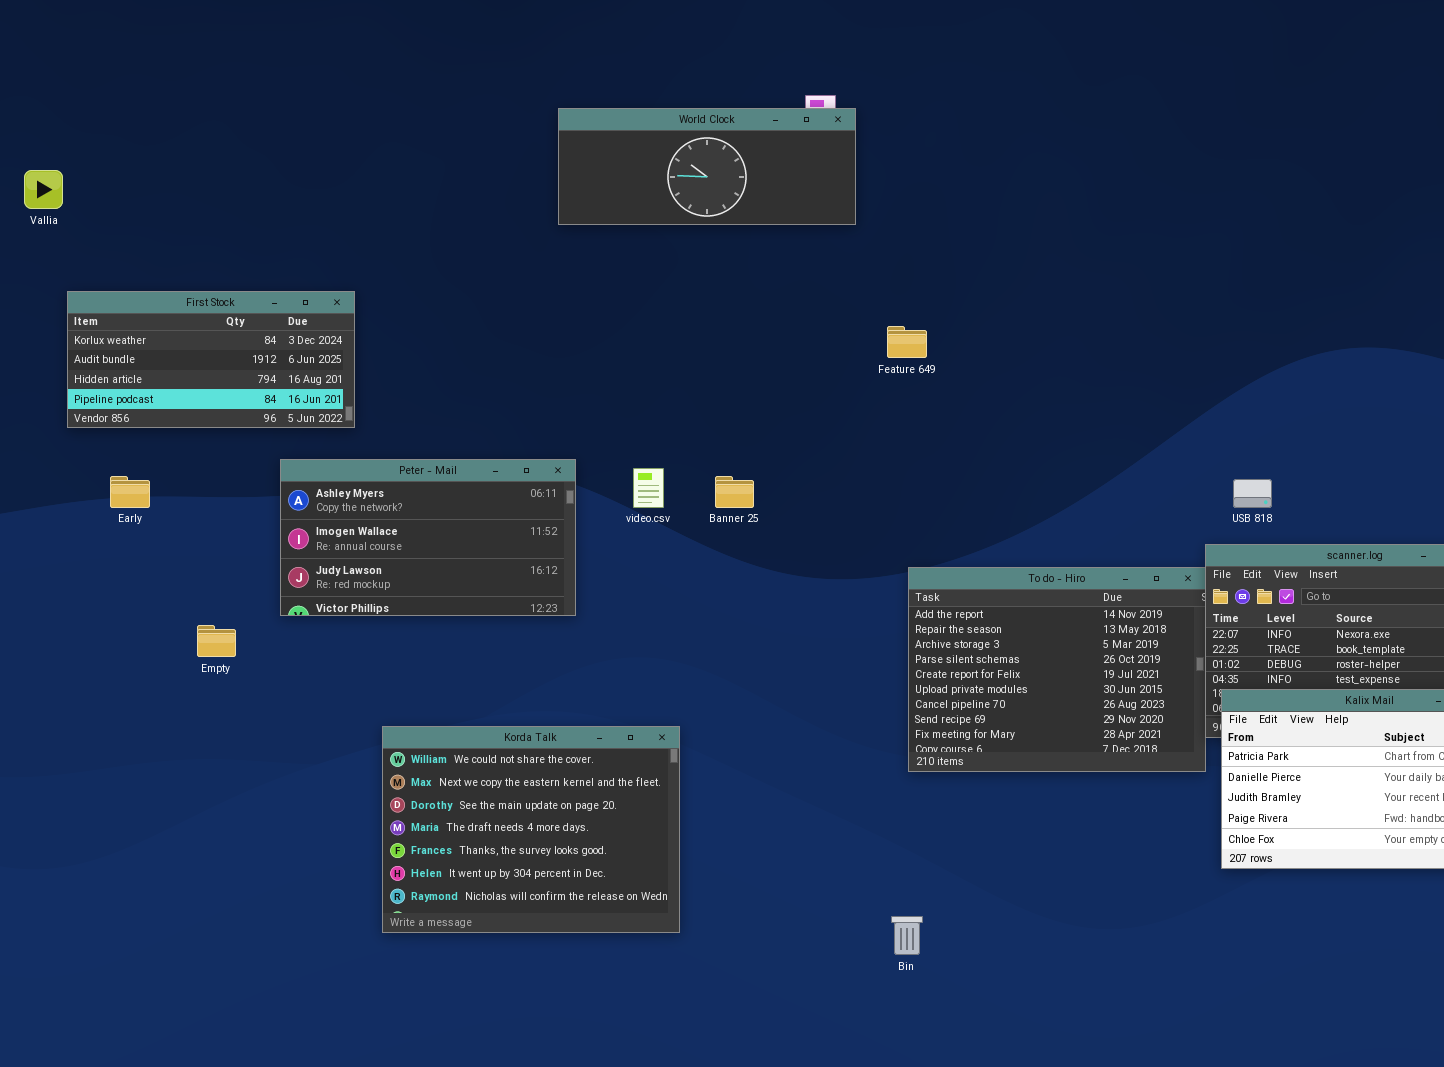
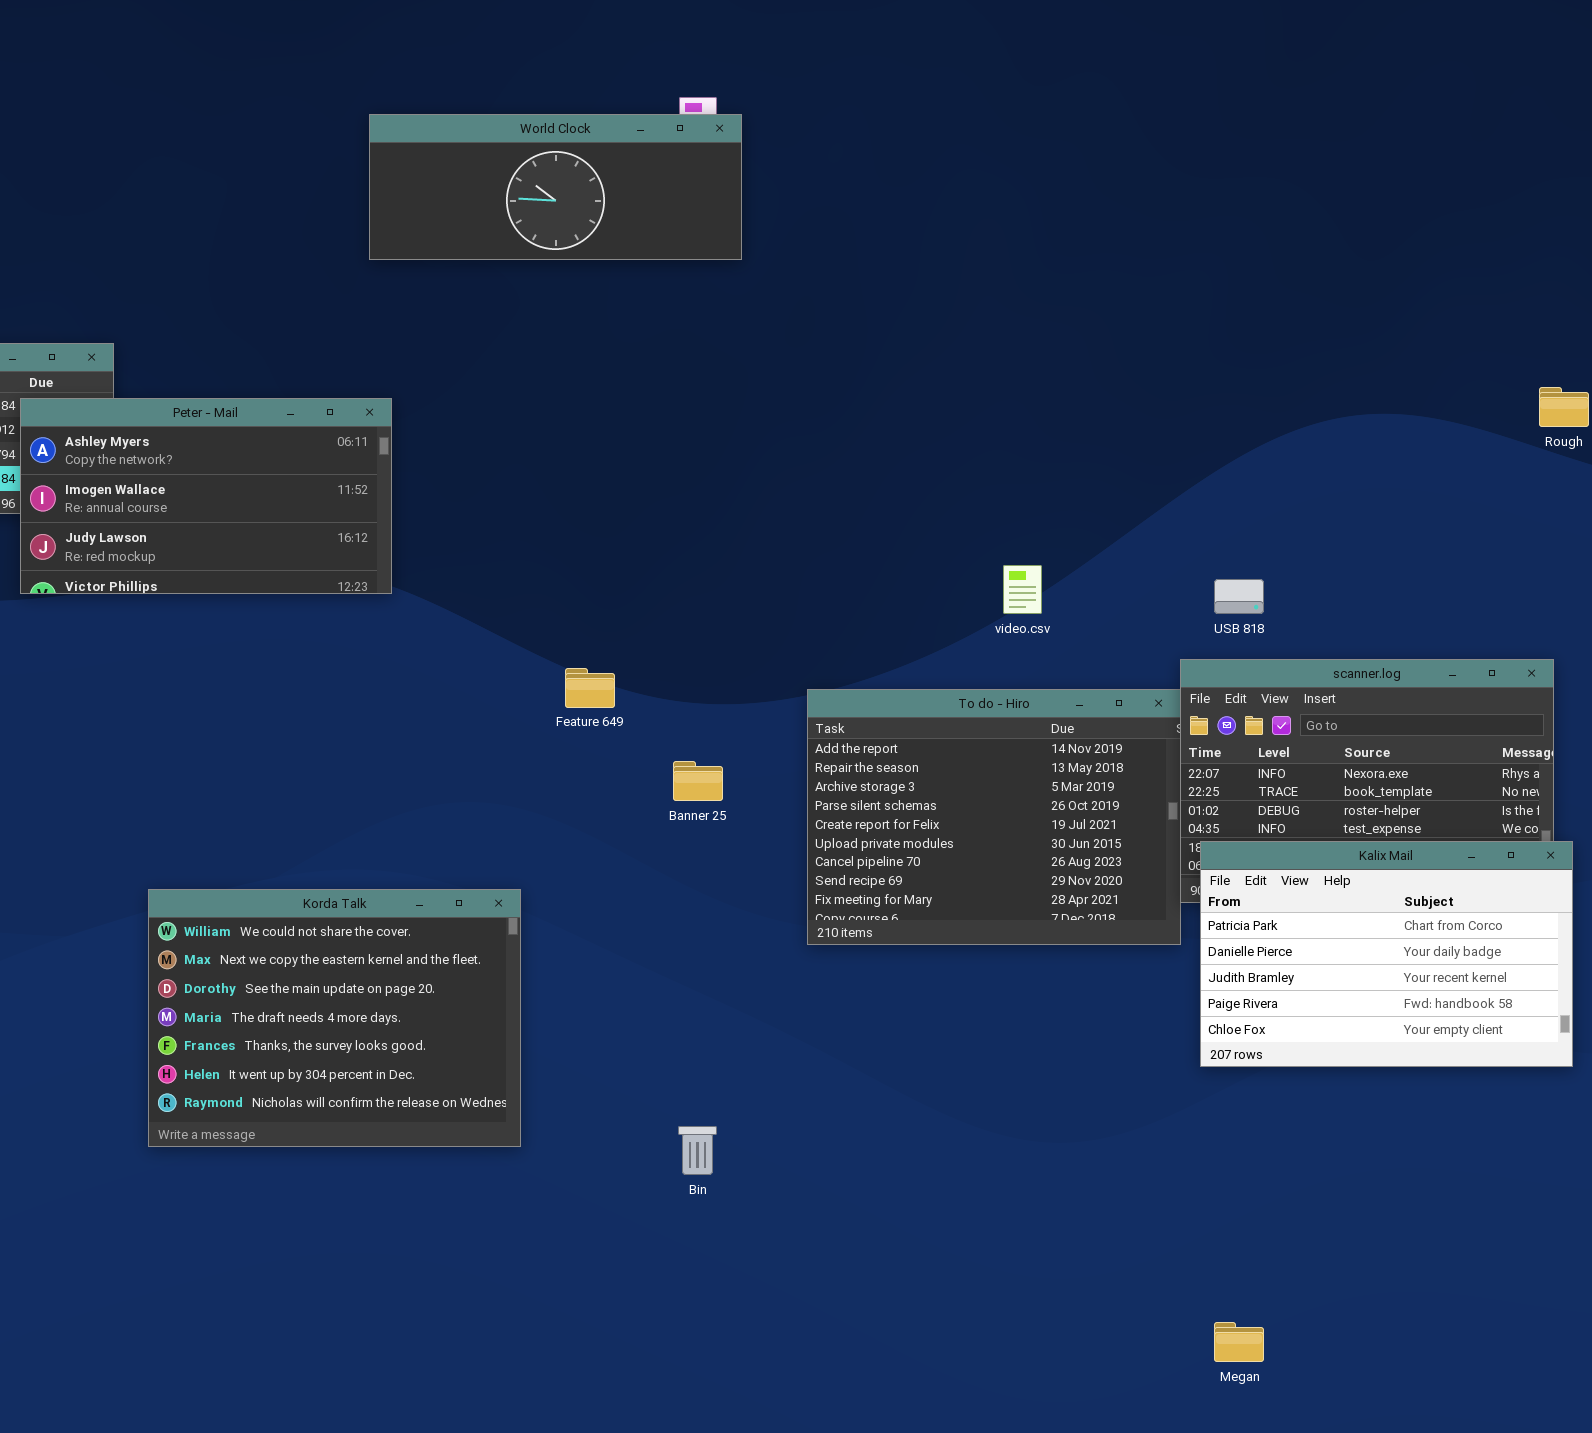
Feature 649: [887,326,927,358] -> [565,668,615,708], moved
Peter - Mail: [280,459,576,616] -> [20,398,392,594], moved
video.csv: [633,468,664,508] -> [1003,565,1042,614], moved
Banner 25: [715,476,754,508] -> [673,761,723,801], moved
Bin: [891,916,923,955] -> [678,1126,717,1175], moved

